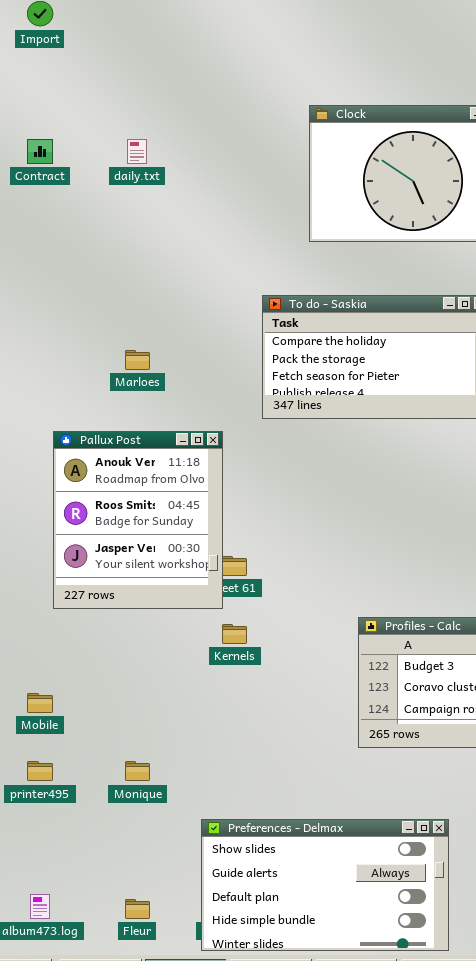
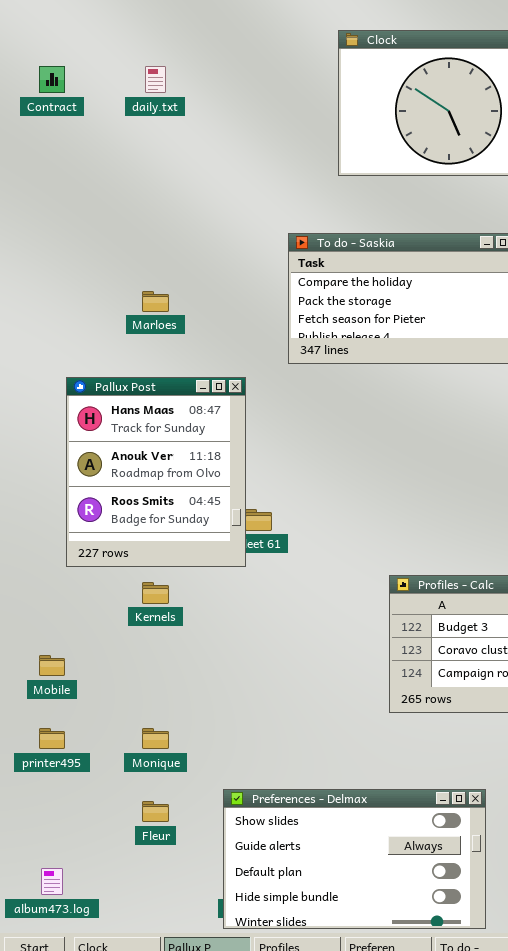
Pallux Post: [53,431,223,609] -> [66,377,246,567], scrolled up 1 row
Kernels: [222,624,247,644] -> [142,582,169,604], moved
Fleur: [125,899,150,919] -> [142,801,169,822], moved

